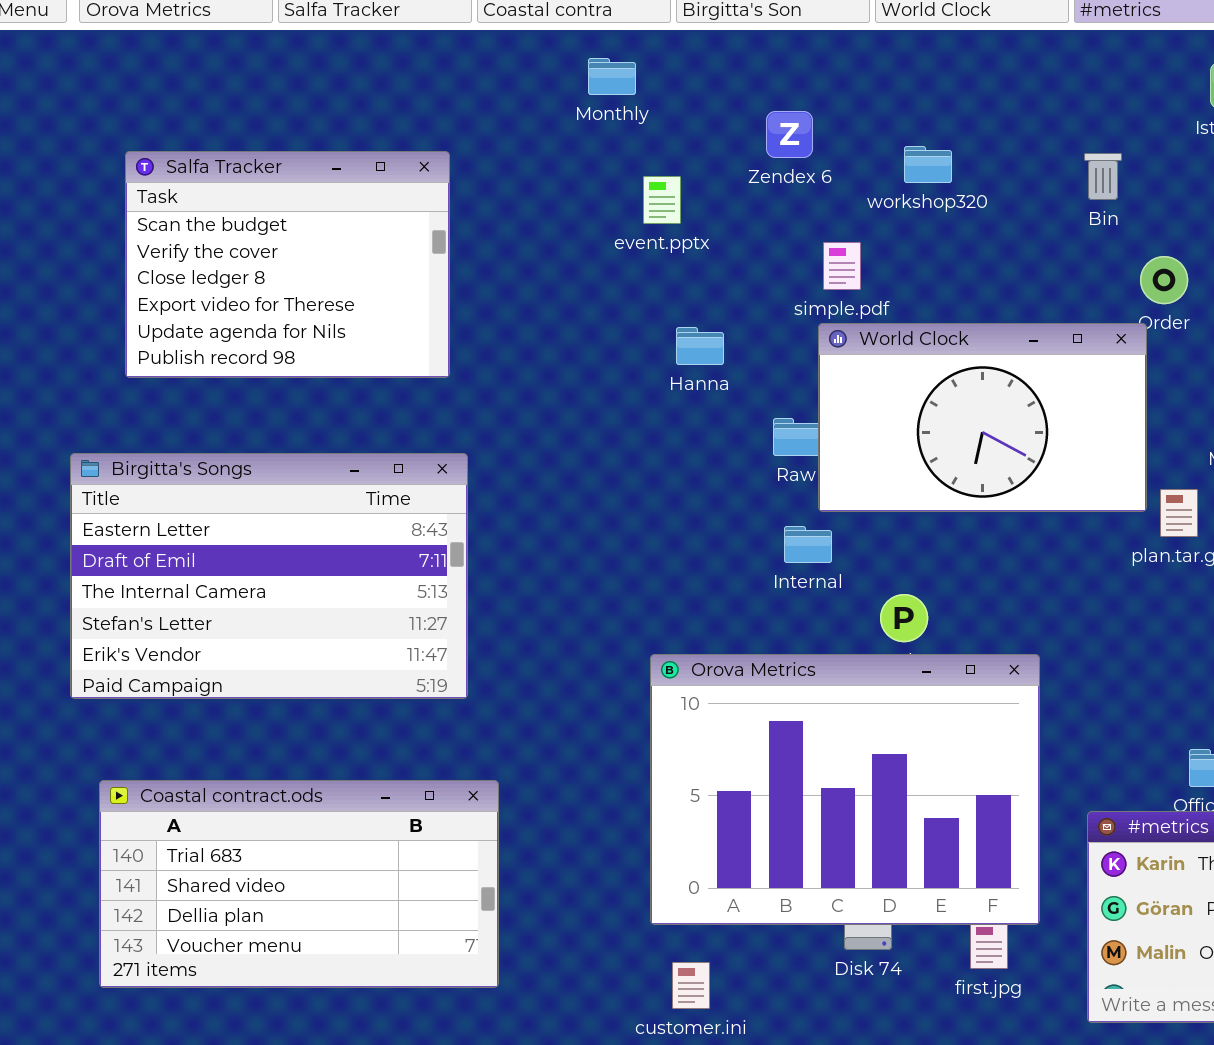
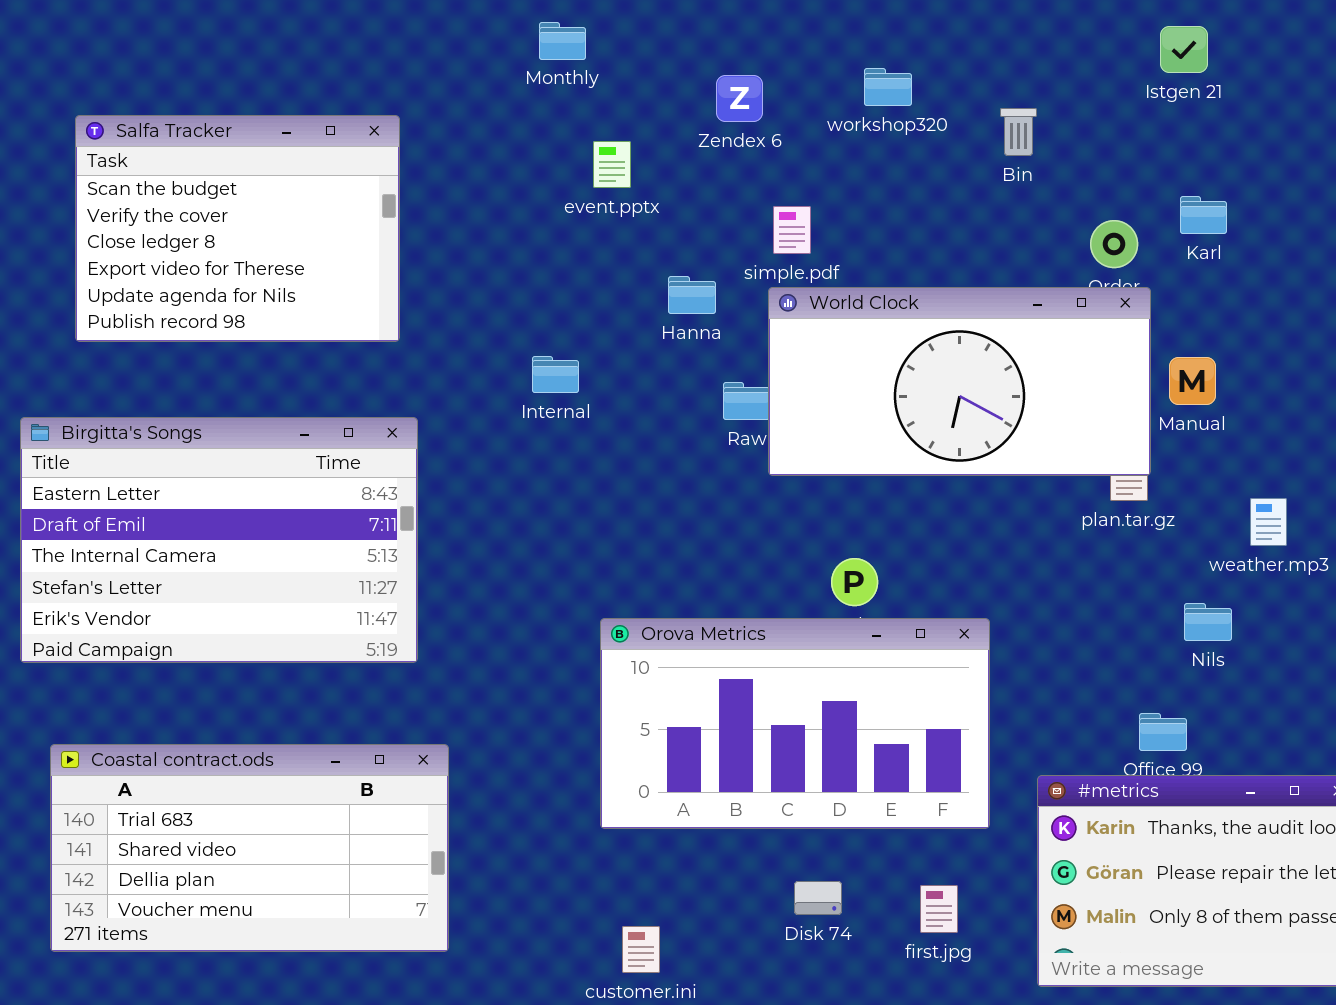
workshop320: [904,146,952,183] -> [864,68,912,106], moved
Bin: [1084,153,1122,200] -> [1000,108,1037,156], moved
World Clock: [818,323,1147,512] -> [768,287,1151,476], resized
Hanna: [676,327,724,365] -> [668,276,716,314], moved
Internal: [784,526,832,563] -> [532,356,579,393], moved
Orova Metrics: [650,654,1040,925] -> [600,618,990,829], resized

